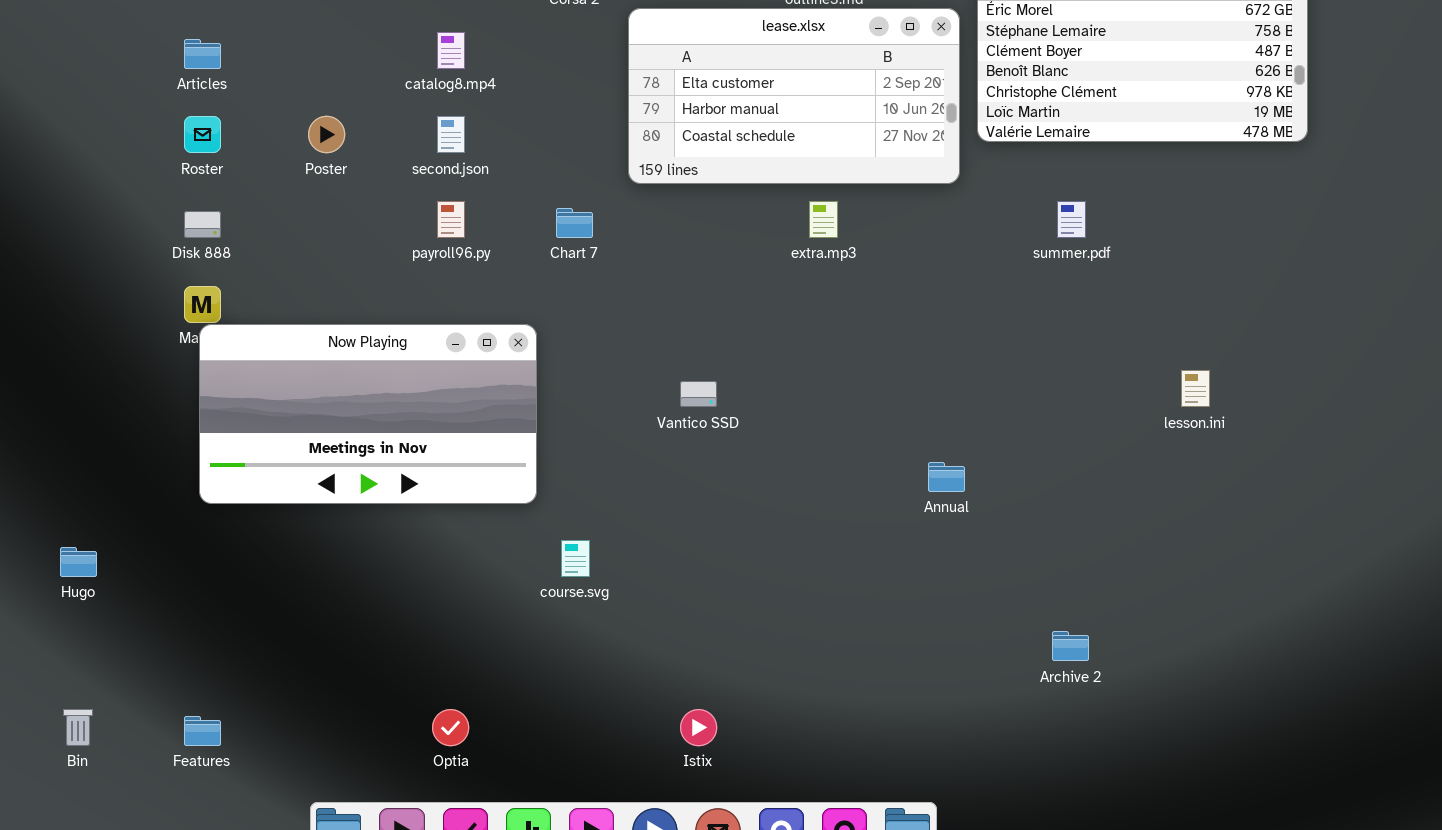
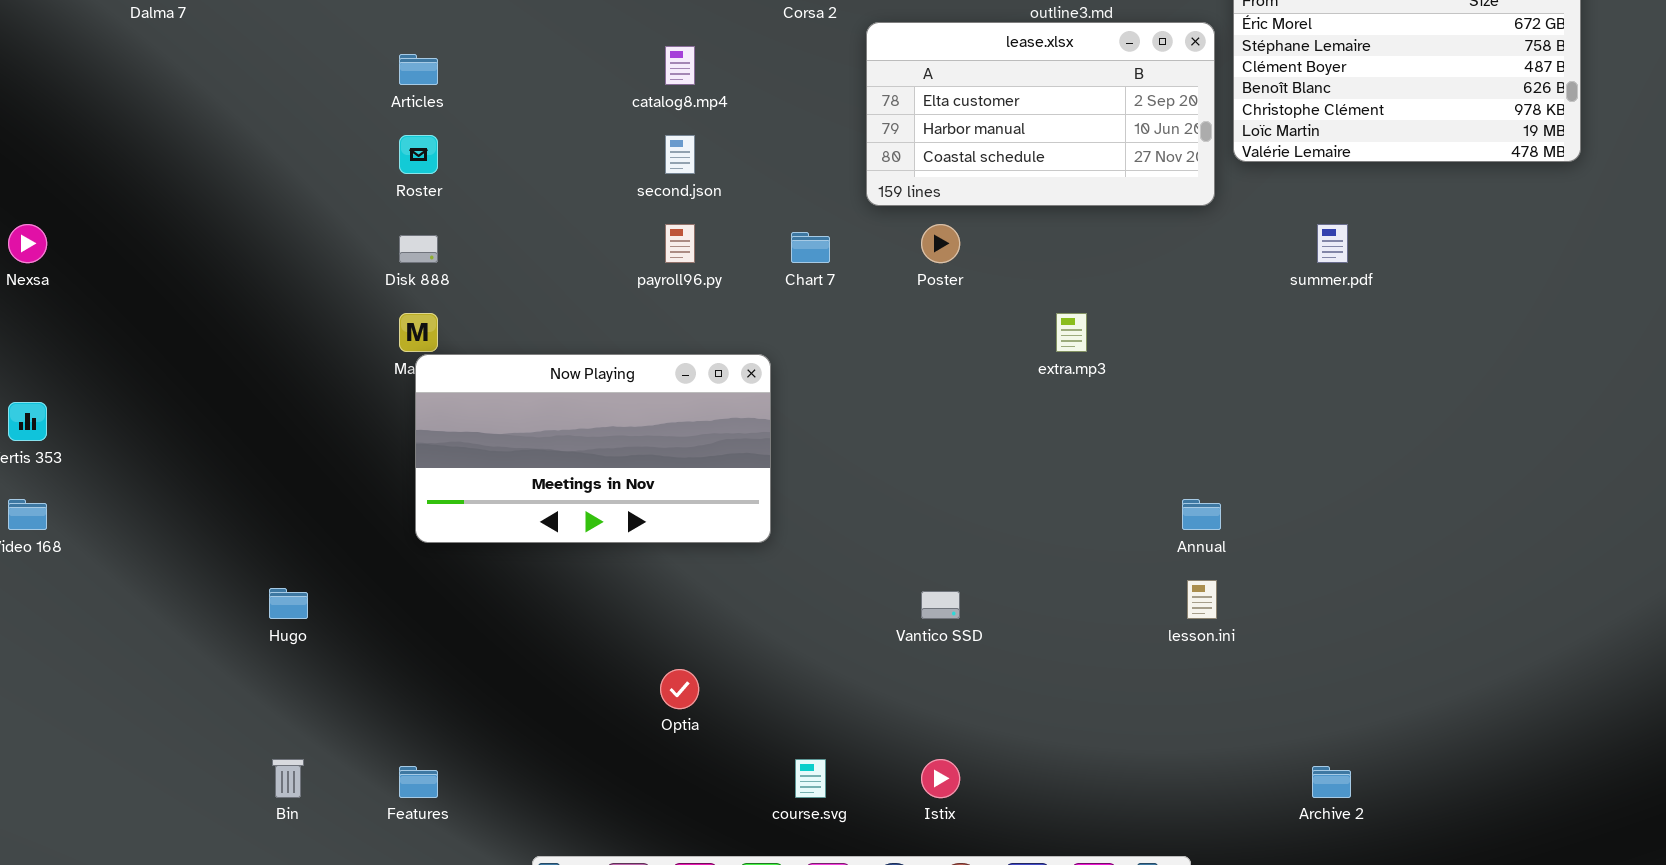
Poster: [308,116,345,153] -> [921,224,960,263], moved
extra.mp3: [809,201,838,238] -> [1056,313,1087,352], moved
lesson.ini: [1181,370,1210,407] -> [1187,580,1217,619], moved
Vantico SSD: [680,381,717,407] -> [921,591,960,619], moved
course.svg: [561,540,590,577] -> [795,759,826,798], moved
Archive 2: [1052,631,1089,661] -> [1312,766,1351,798], moved
Optia: [432,709,469,746] -> [660,669,699,709], moved

